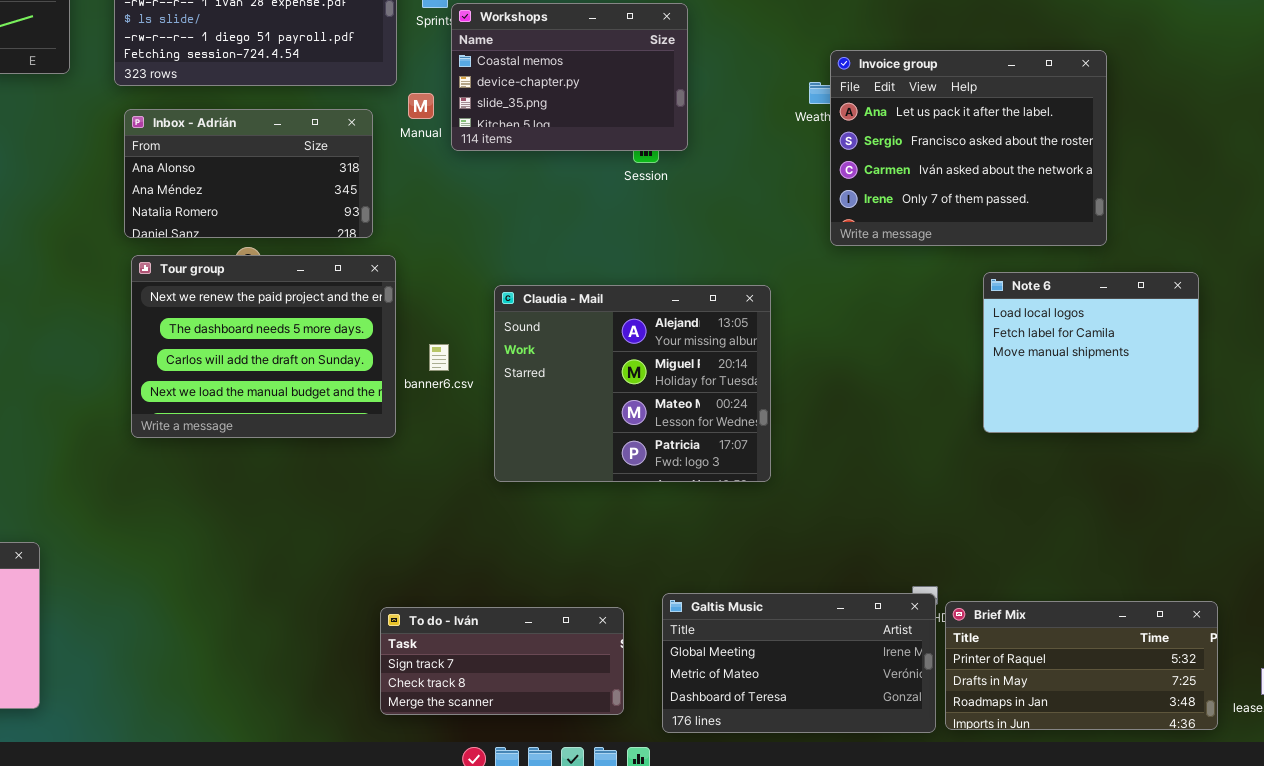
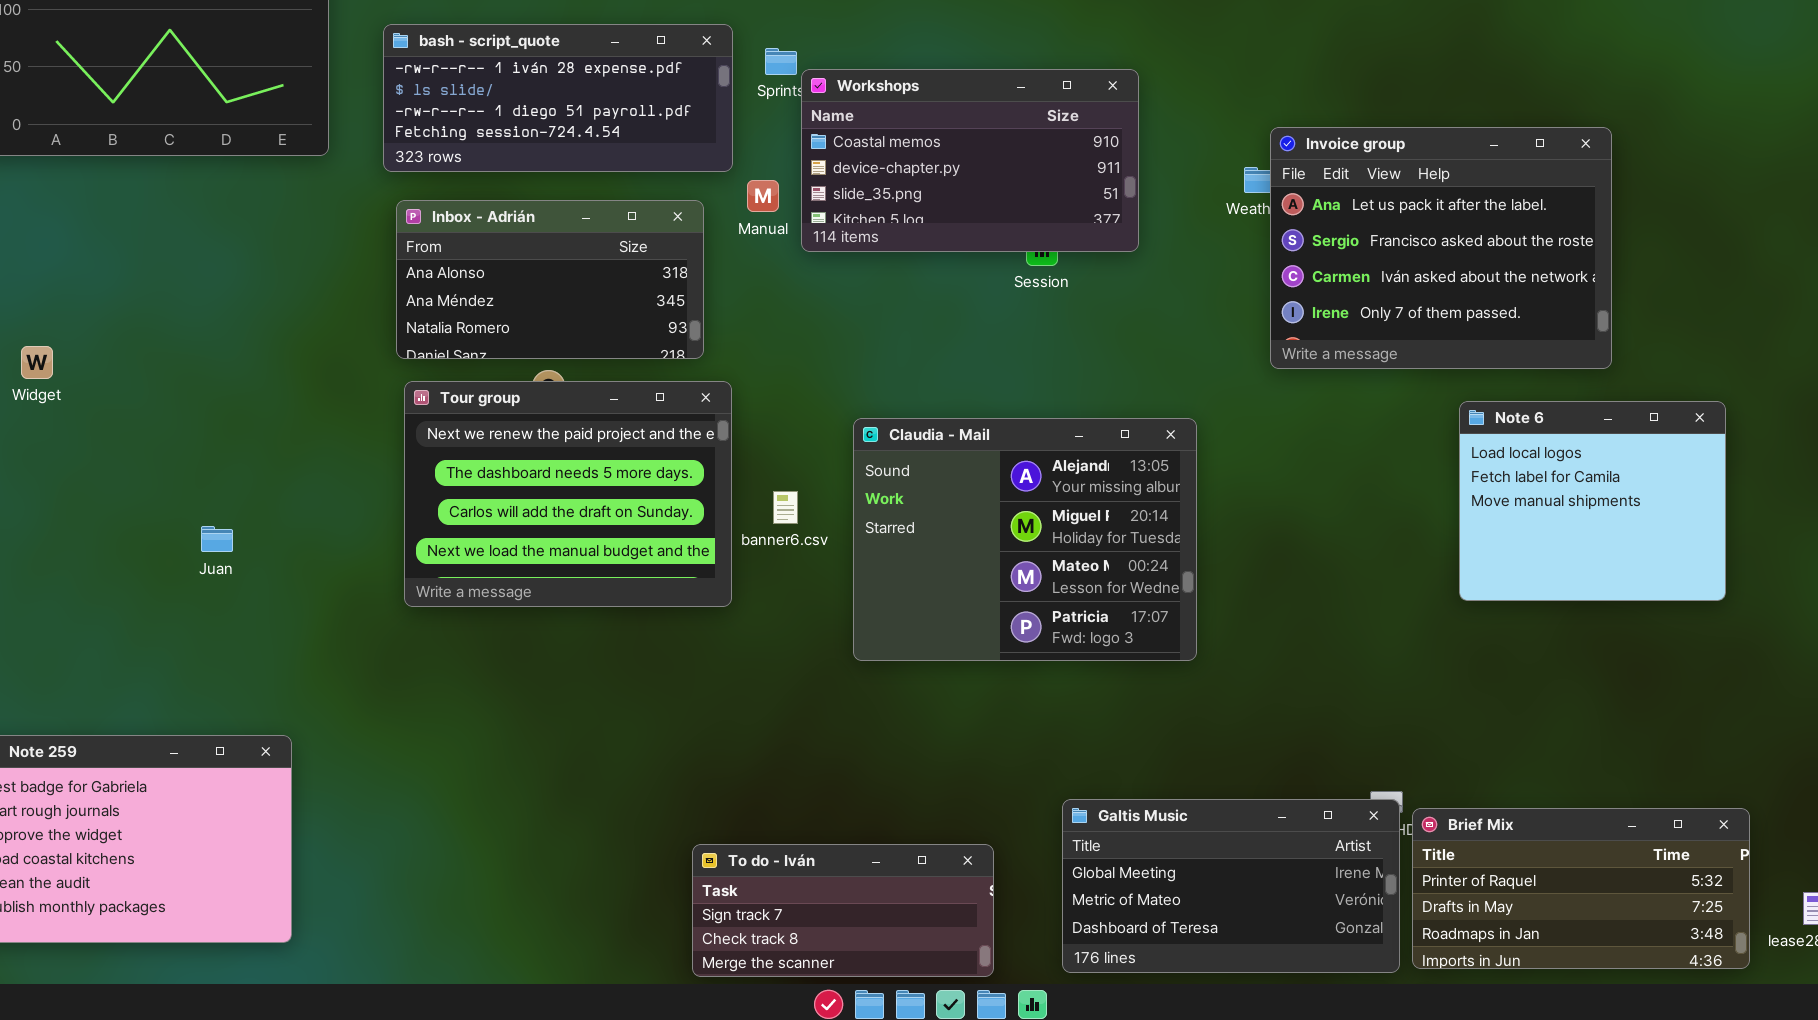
Workshops: [451,3,688,151] -> [801,69,1139,252], resized
To do - Iván: [380,607,624,715] -> [692,844,994,977], moved

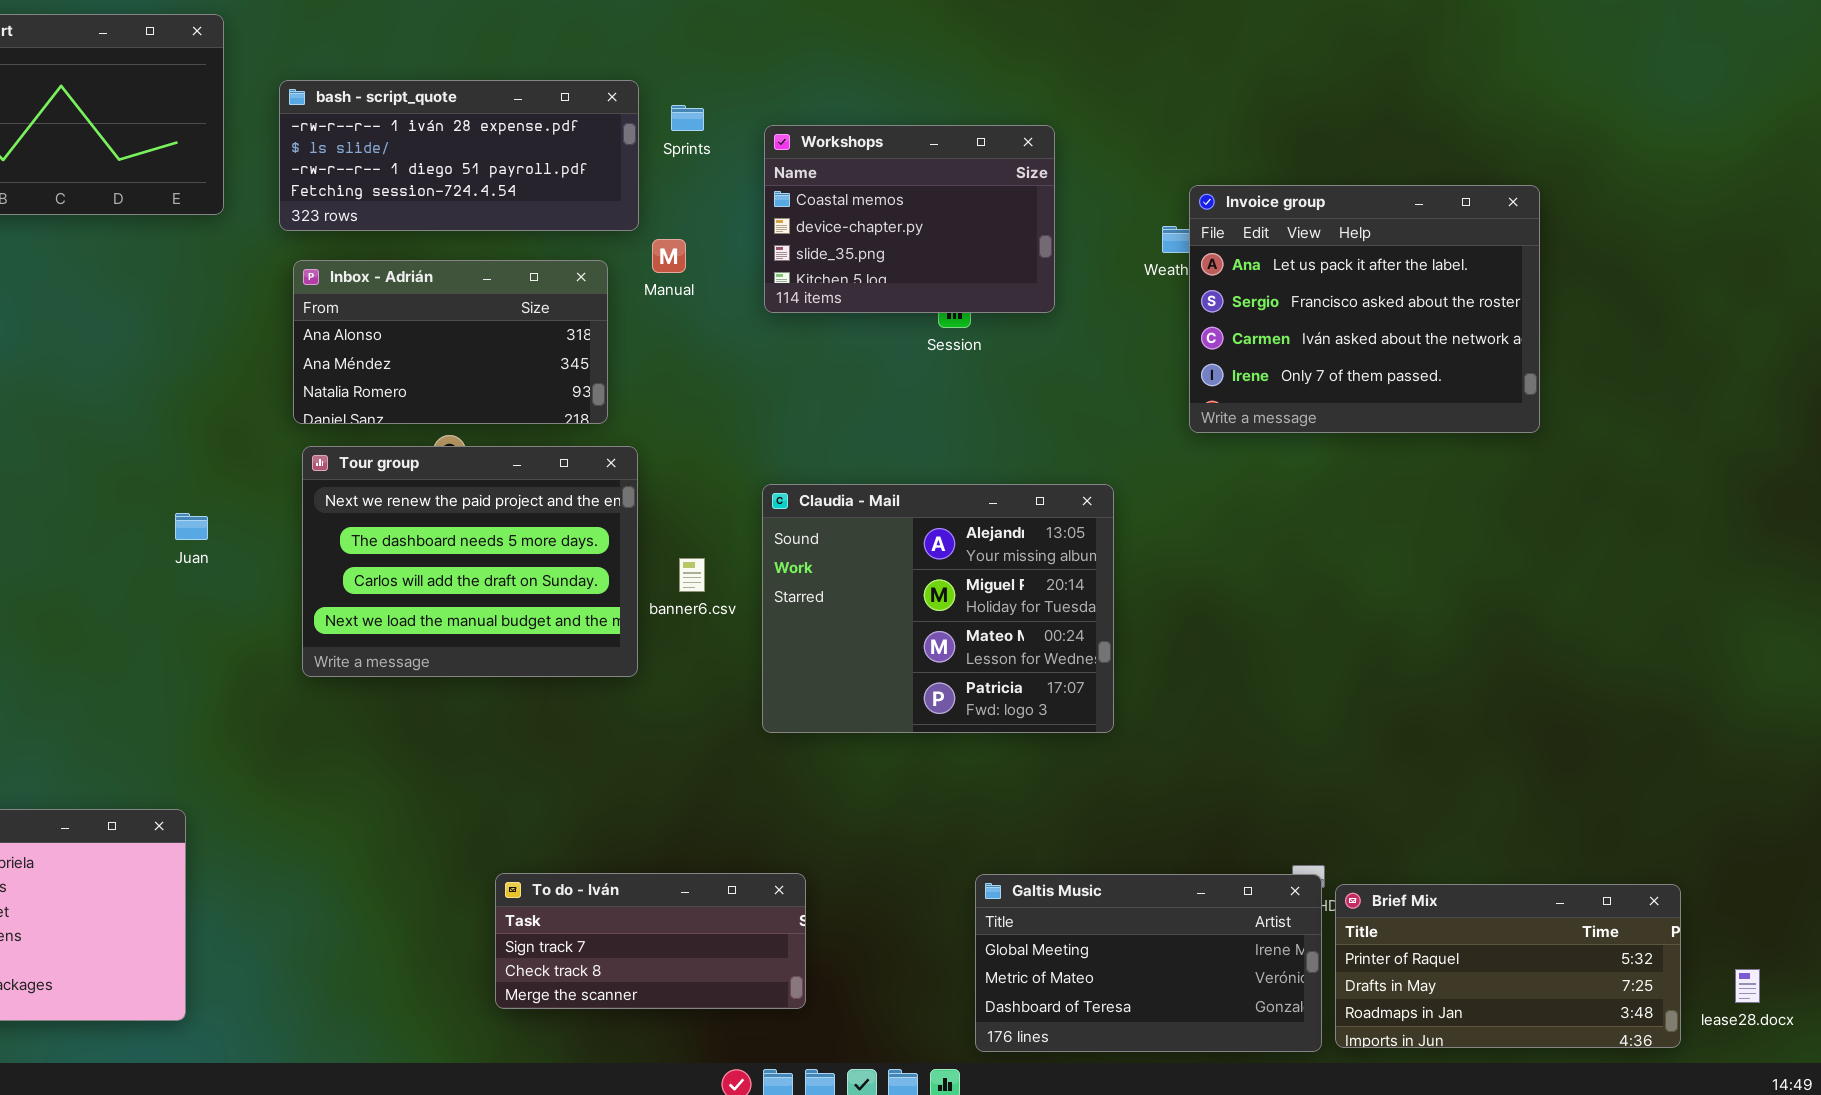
Workshops: [801,69,1139,252] -> [764,125,1055,313], resized
Note 6: [1459,401,1726,601] -> none, closed
Juan: [201,526,233,552] -> [175,513,208,540], moved
To do - Iván: [692,844,994,977] -> [495,873,806,1009], moved

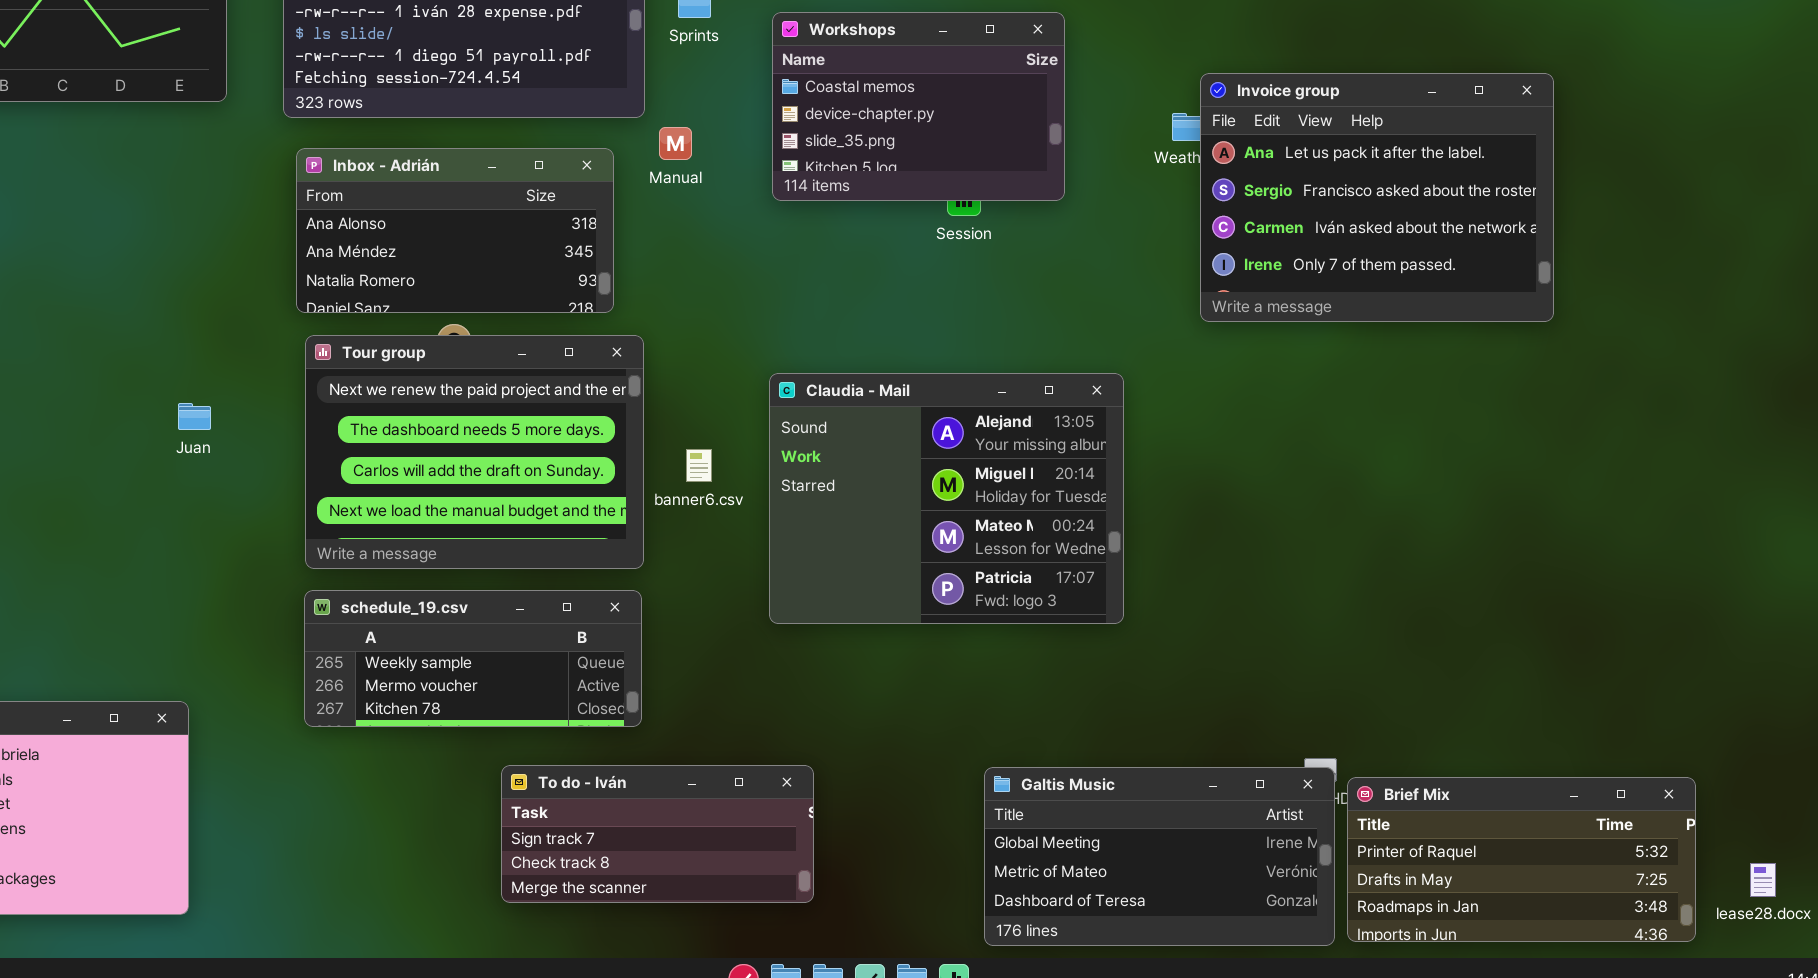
schedule_19.csv: none -> [304,590,642,727], opened

